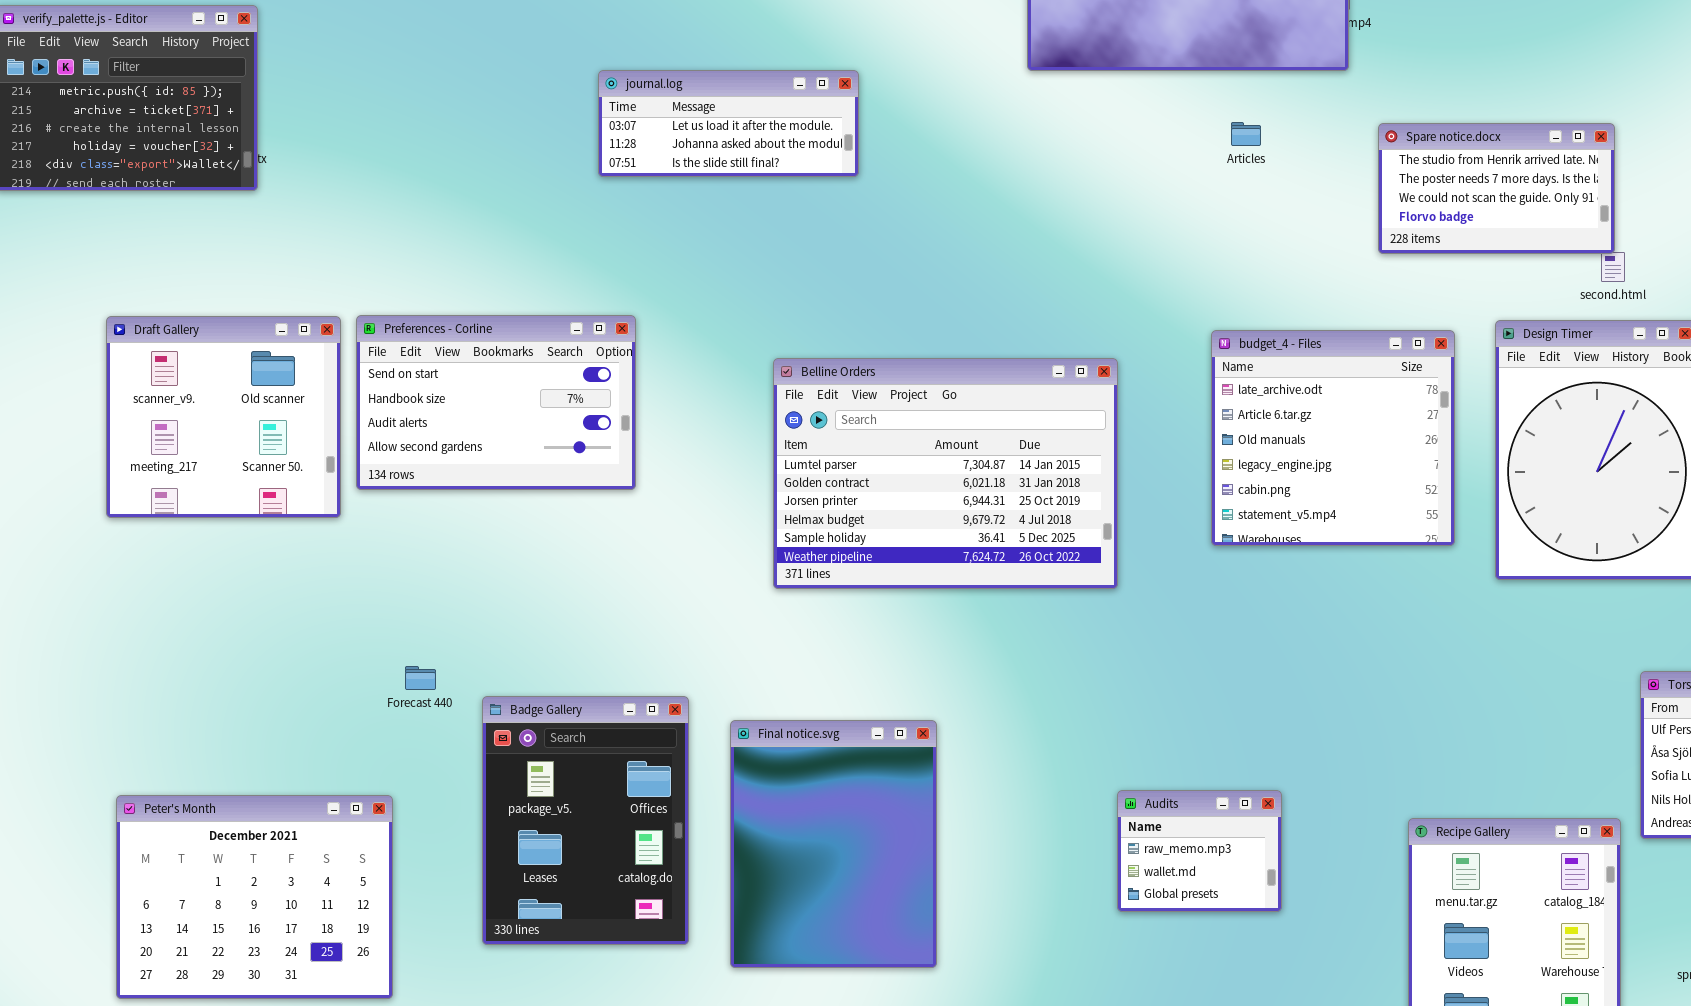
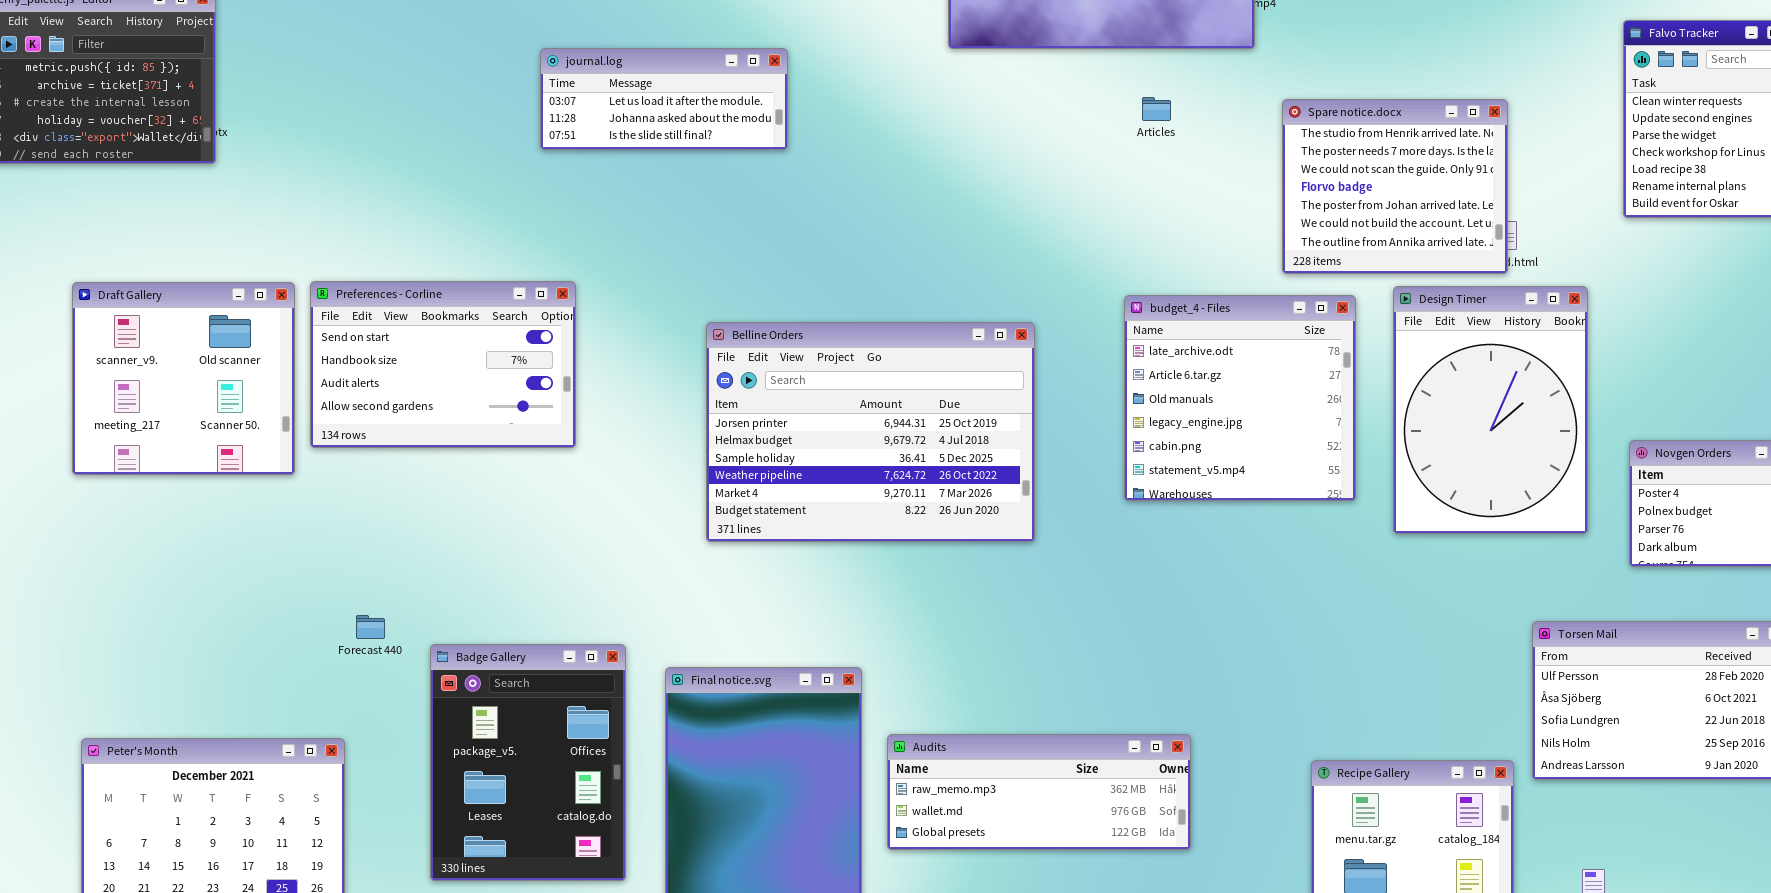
Spare notice.docx: [1378,123,1615,254] -> [1282,99,1508,274], resized
Belline Orders: [773,358,1118,589] -> [706,322,1035,542], scrolled down 2 rows
Audits: [1117,790,1282,912] -> [887,734,1191,850], resized

